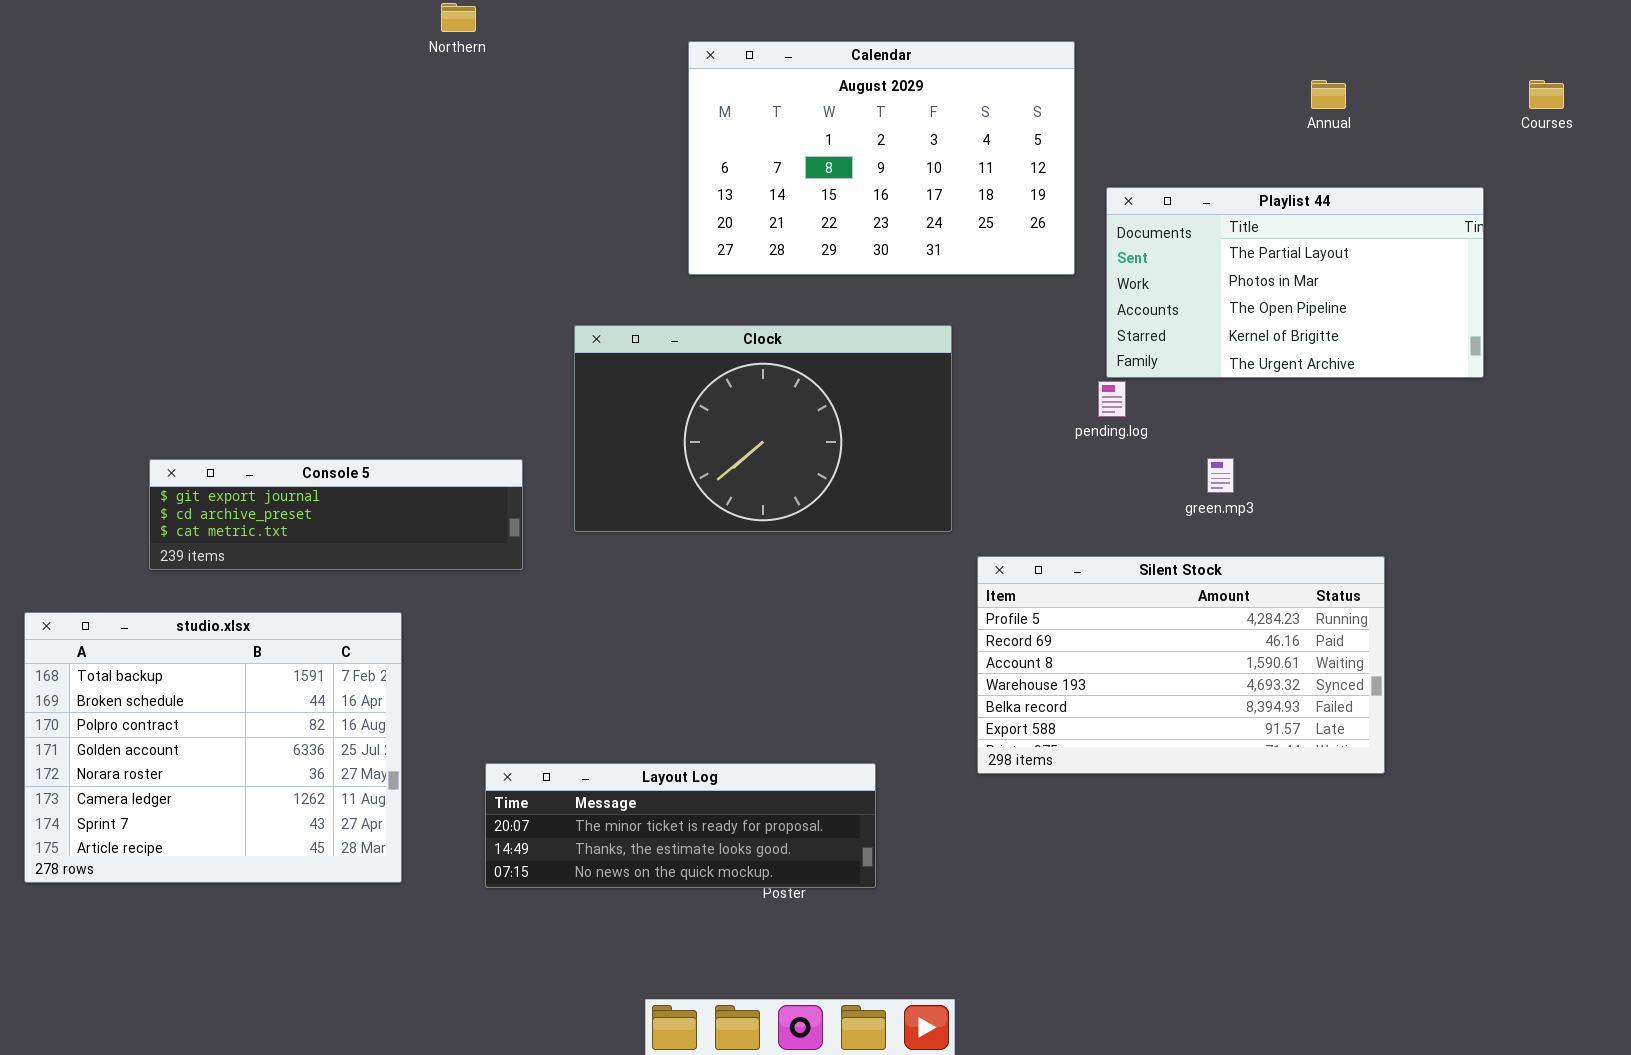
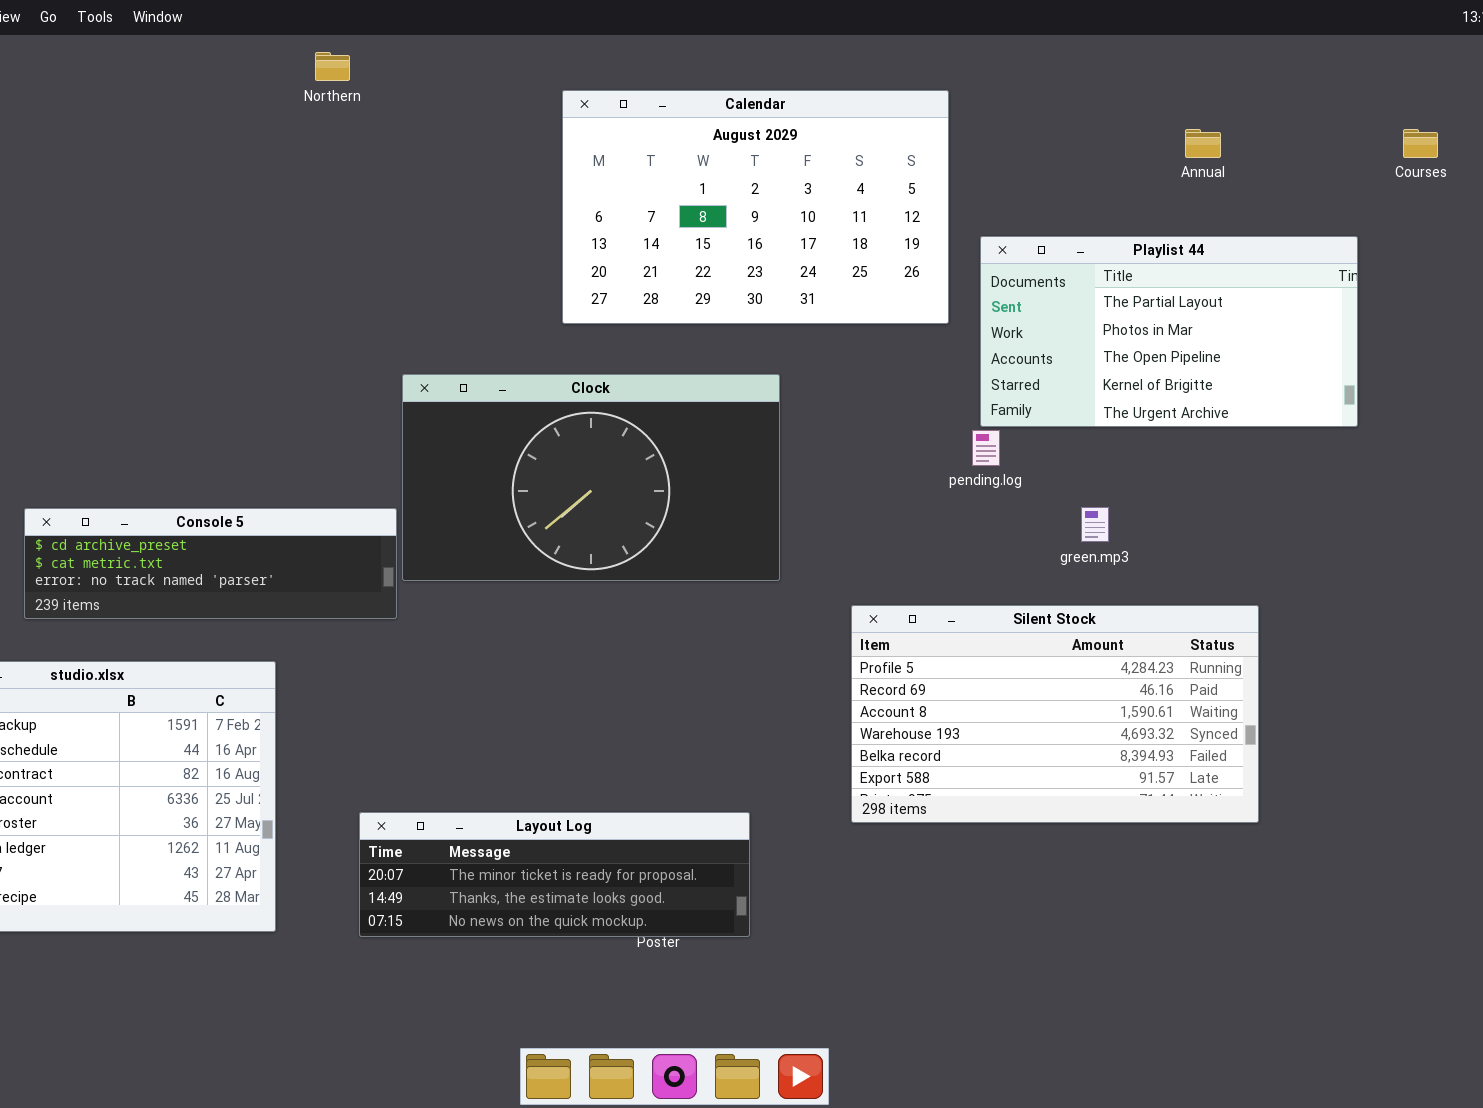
Clock: [574,325,952,532] -> [402,374,780,581], moved
Console 5: [149,459,523,570] -> [24,508,397,619], scrolled down 1 row

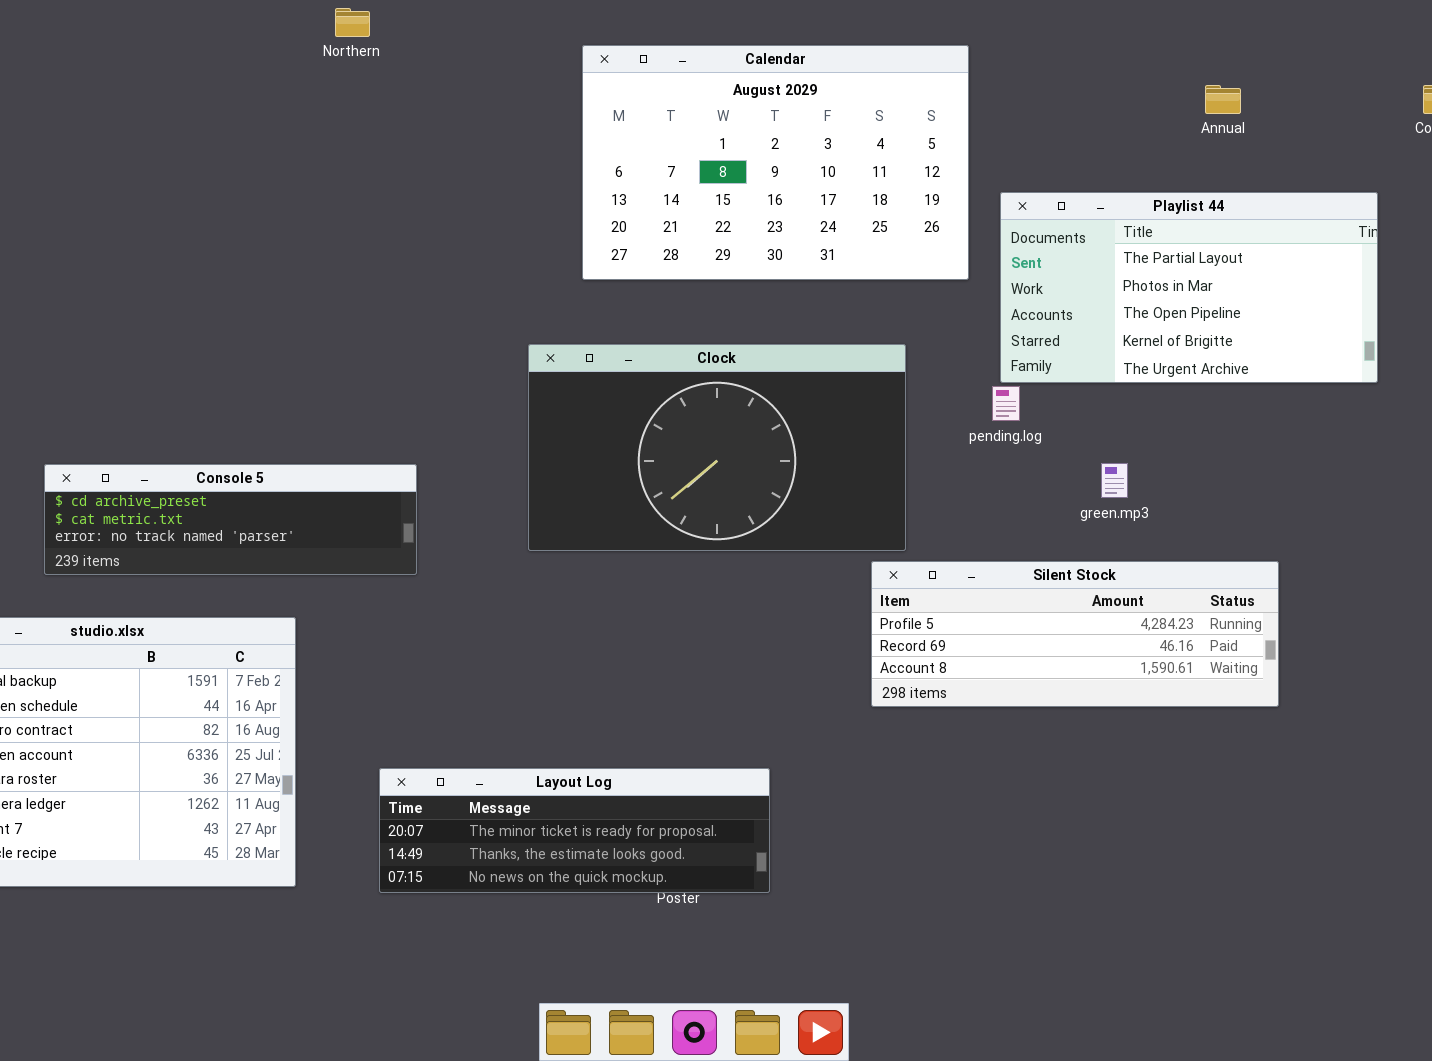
Clock: [402,374,780,581] -> [528,344,906,551], moved
Silent Stock: [851,605,1259,823] -> [871,561,1279,707], resized

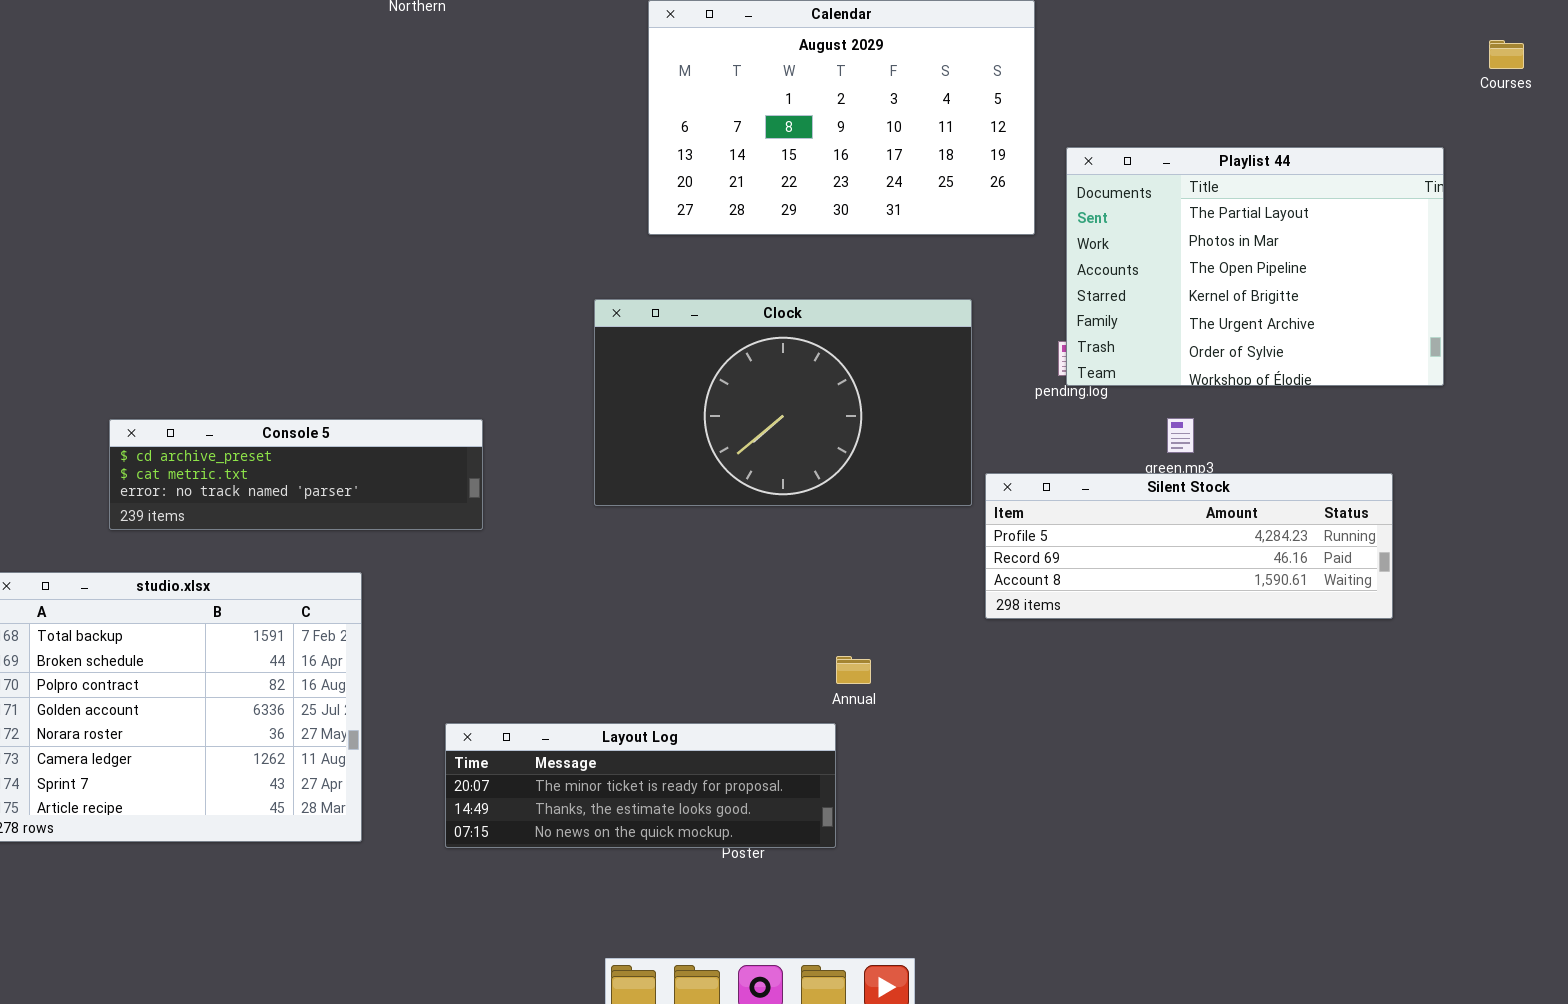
Annual: [1205,85,1241,114] -> [836,656,871,684], moved
Playlist 44: [1000,192,1378,383] -> [1066,147,1444,386], resized
Silent Stock: [871,561,1279,707] -> [985,473,1393,619], moved

